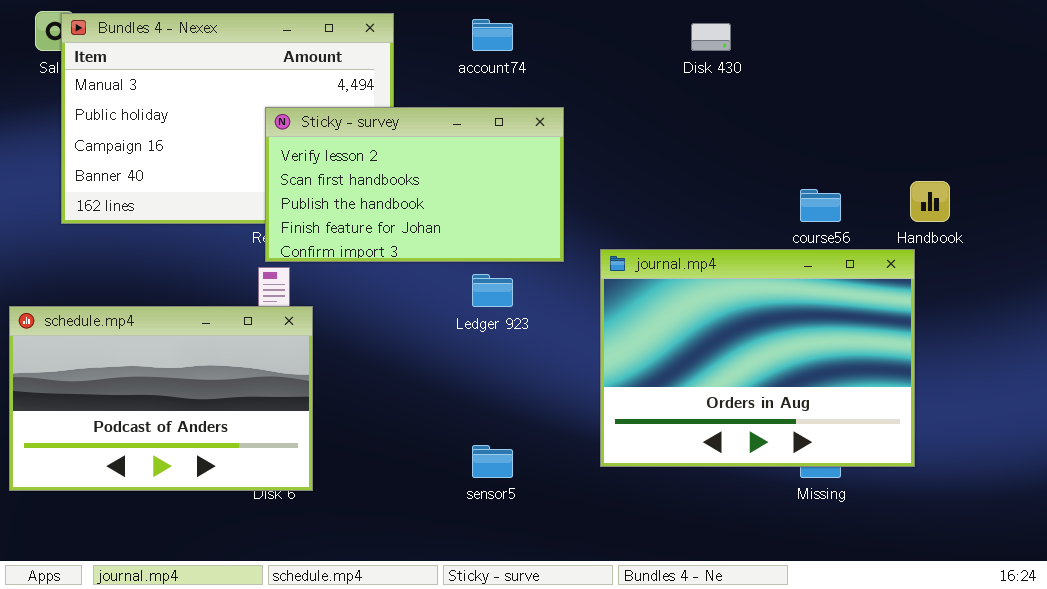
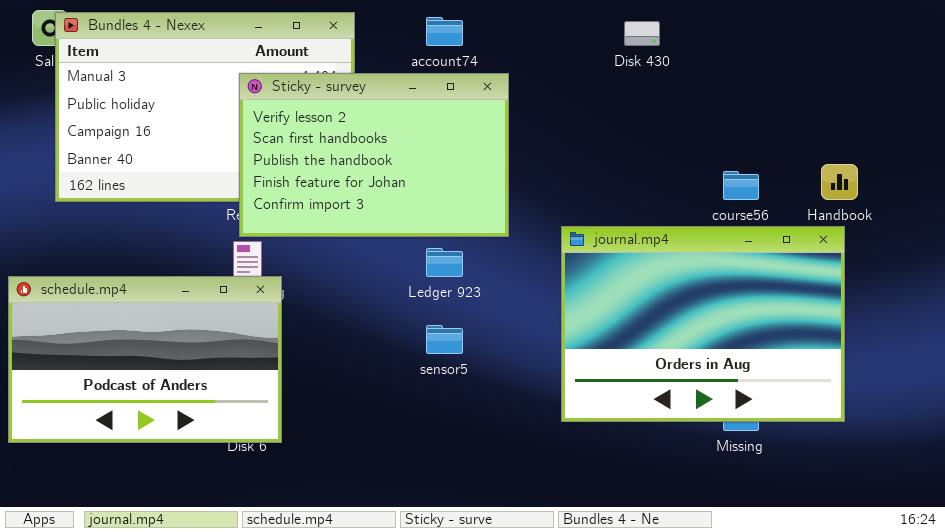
Sticky - survey: [265,107,564,262] -> [239,73,509,237], resized
journal.mp4: [600,249,915,467] -> [561,226,845,422], moved
sensor5: [472,445,513,478] -> [426,325,463,354], moved

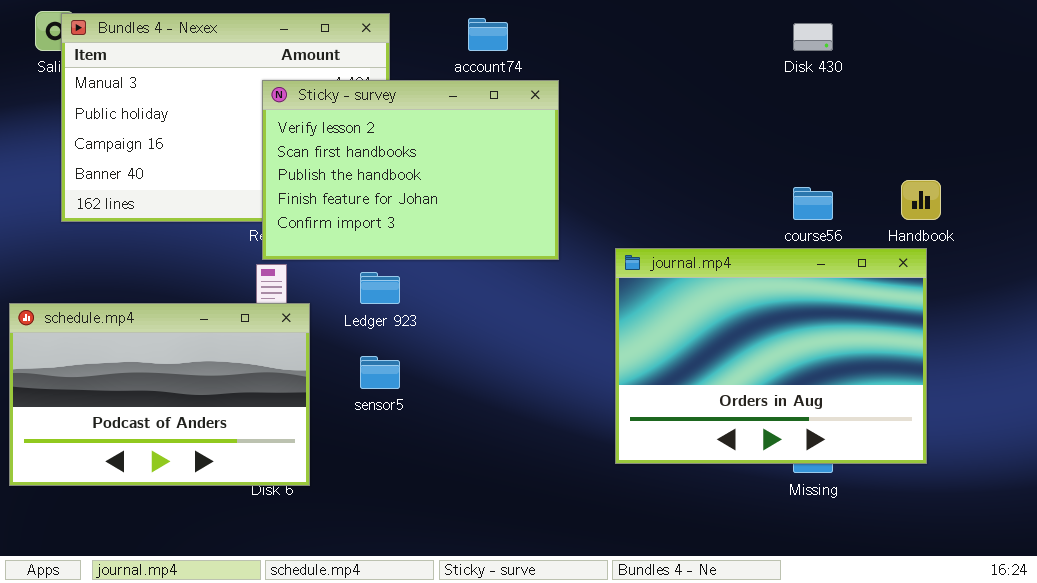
Disk 430: [624,21,660,46] -> [793,23,833,51], moved
Ledger 923: [426,248,463,277] -> [360,272,400,304], moved
sensor5: [426,325,463,354] -> [360,356,400,389], moved

